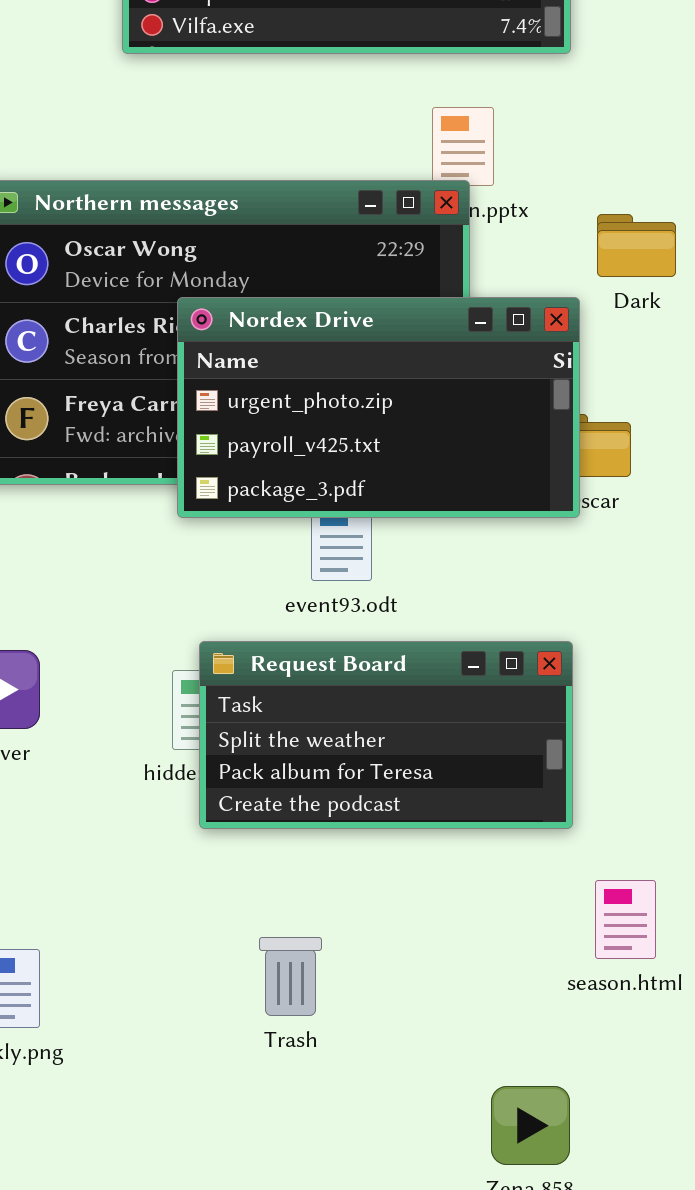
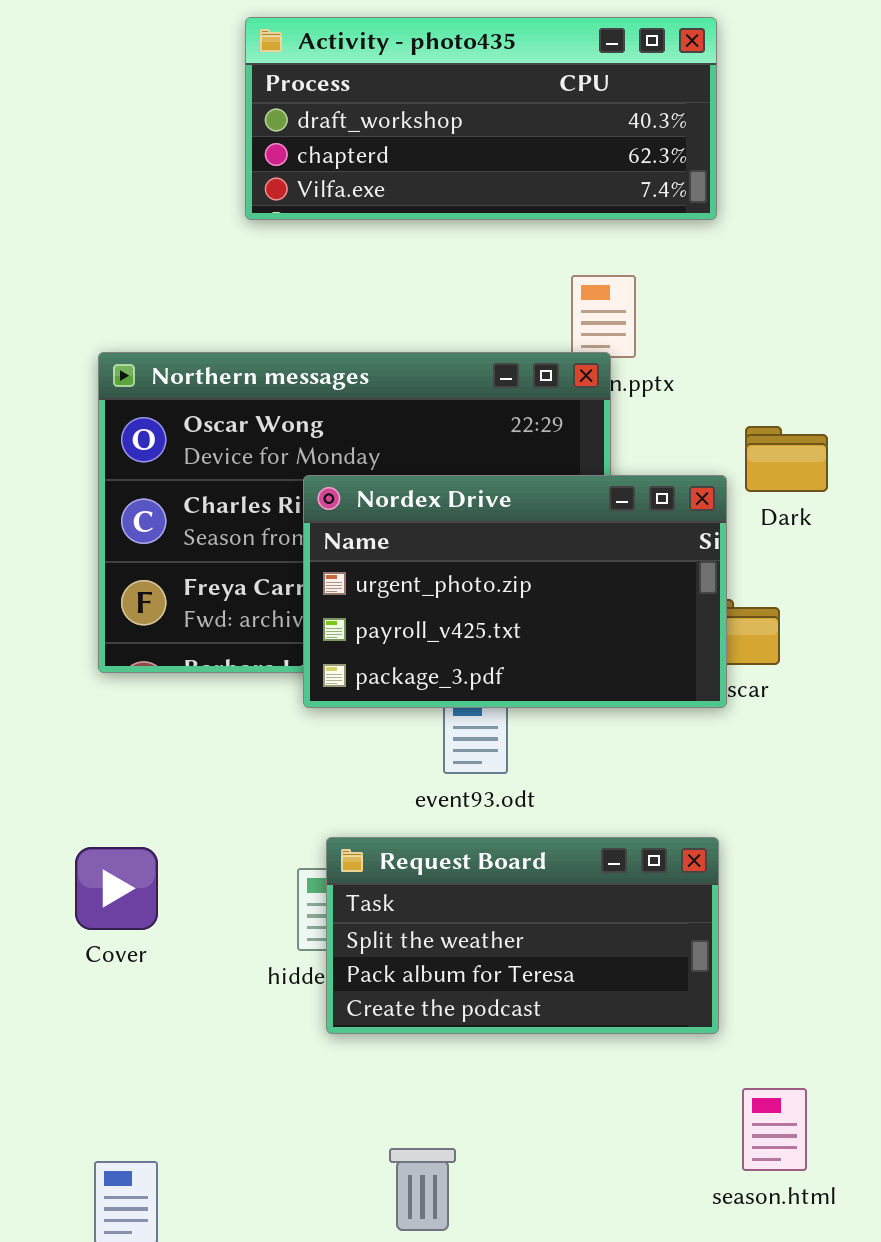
Dark: [597,214,676,277] -> [745,426,828,492], moved

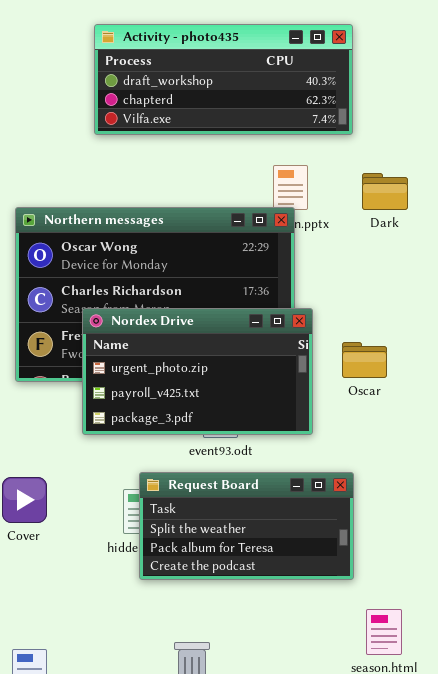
Dark: [745,426,828,492] -> [362,173,408,210], moved
Nordex Drive: [303,475,727,708] -> [82,308,313,435], moved

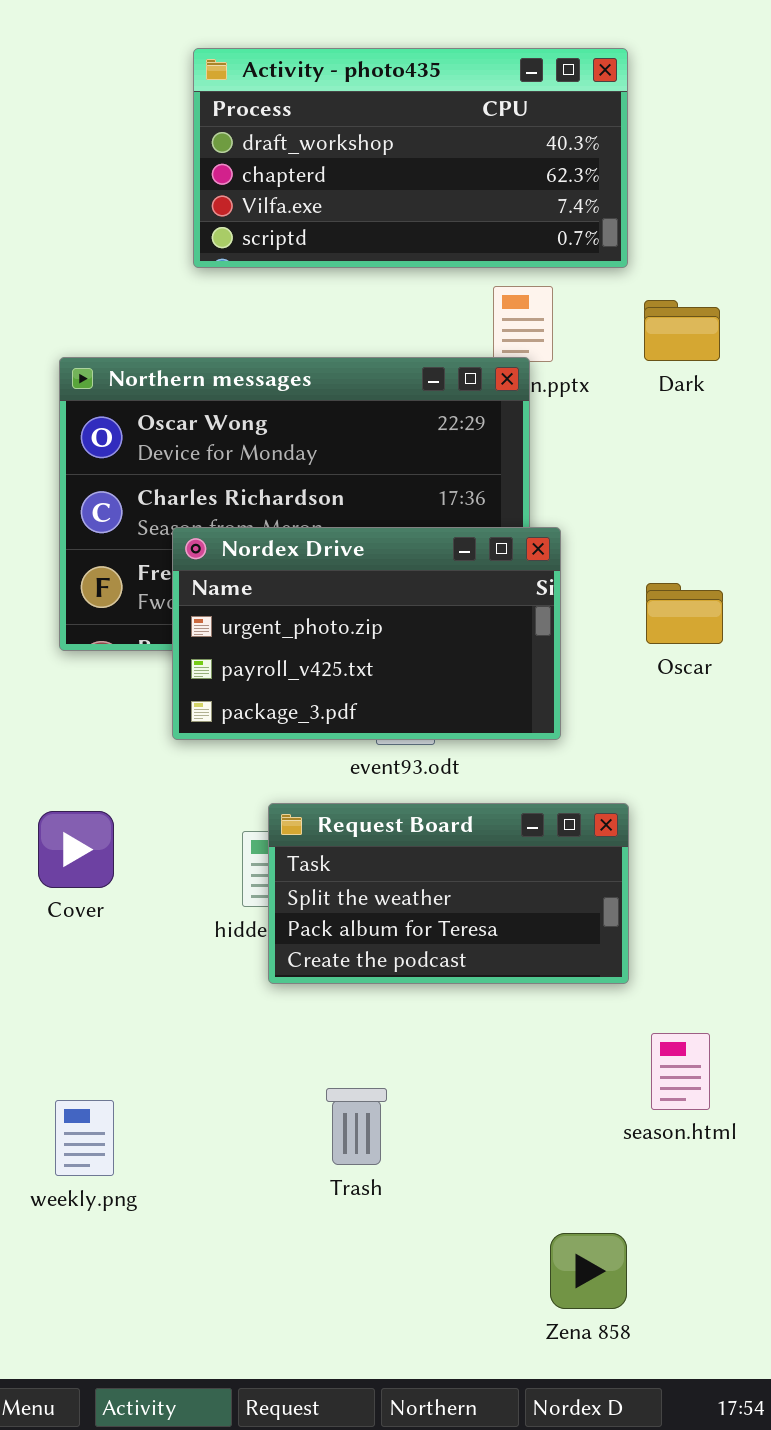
Activity - photo435: [94,24,353,135] -> [193,48,628,268], resized
Oscar: [342,342,387,378] -> [646,583,723,644], moved

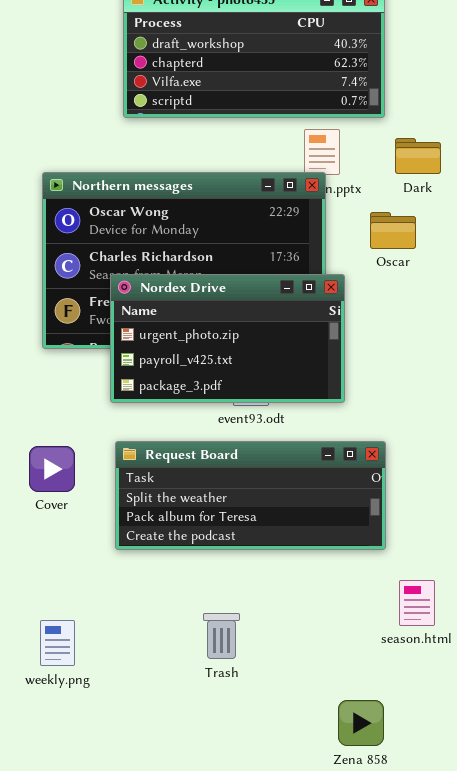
Oscar: [646,583,723,644] -> [370,212,416,249], moved
Request Board: [268,803,629,984] -> [115,441,386,550], resized

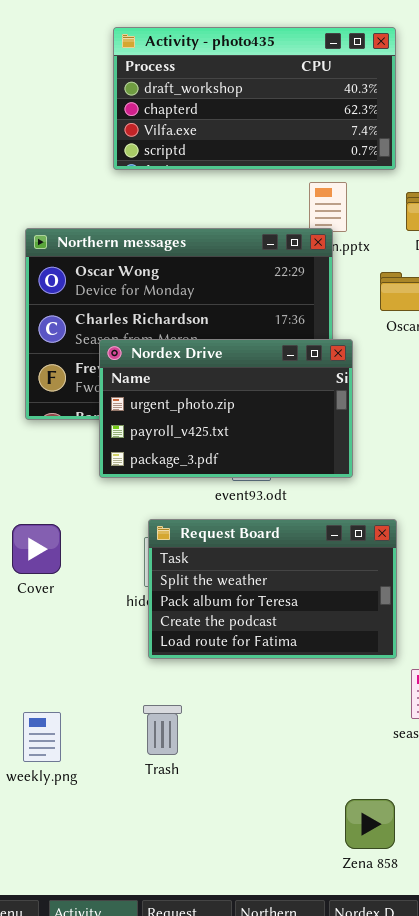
Request Board: [115,441,386,550] -> [148,519,397,659], resized
Trash: [203,613,240,659] -> [143,705,182,755], moved

